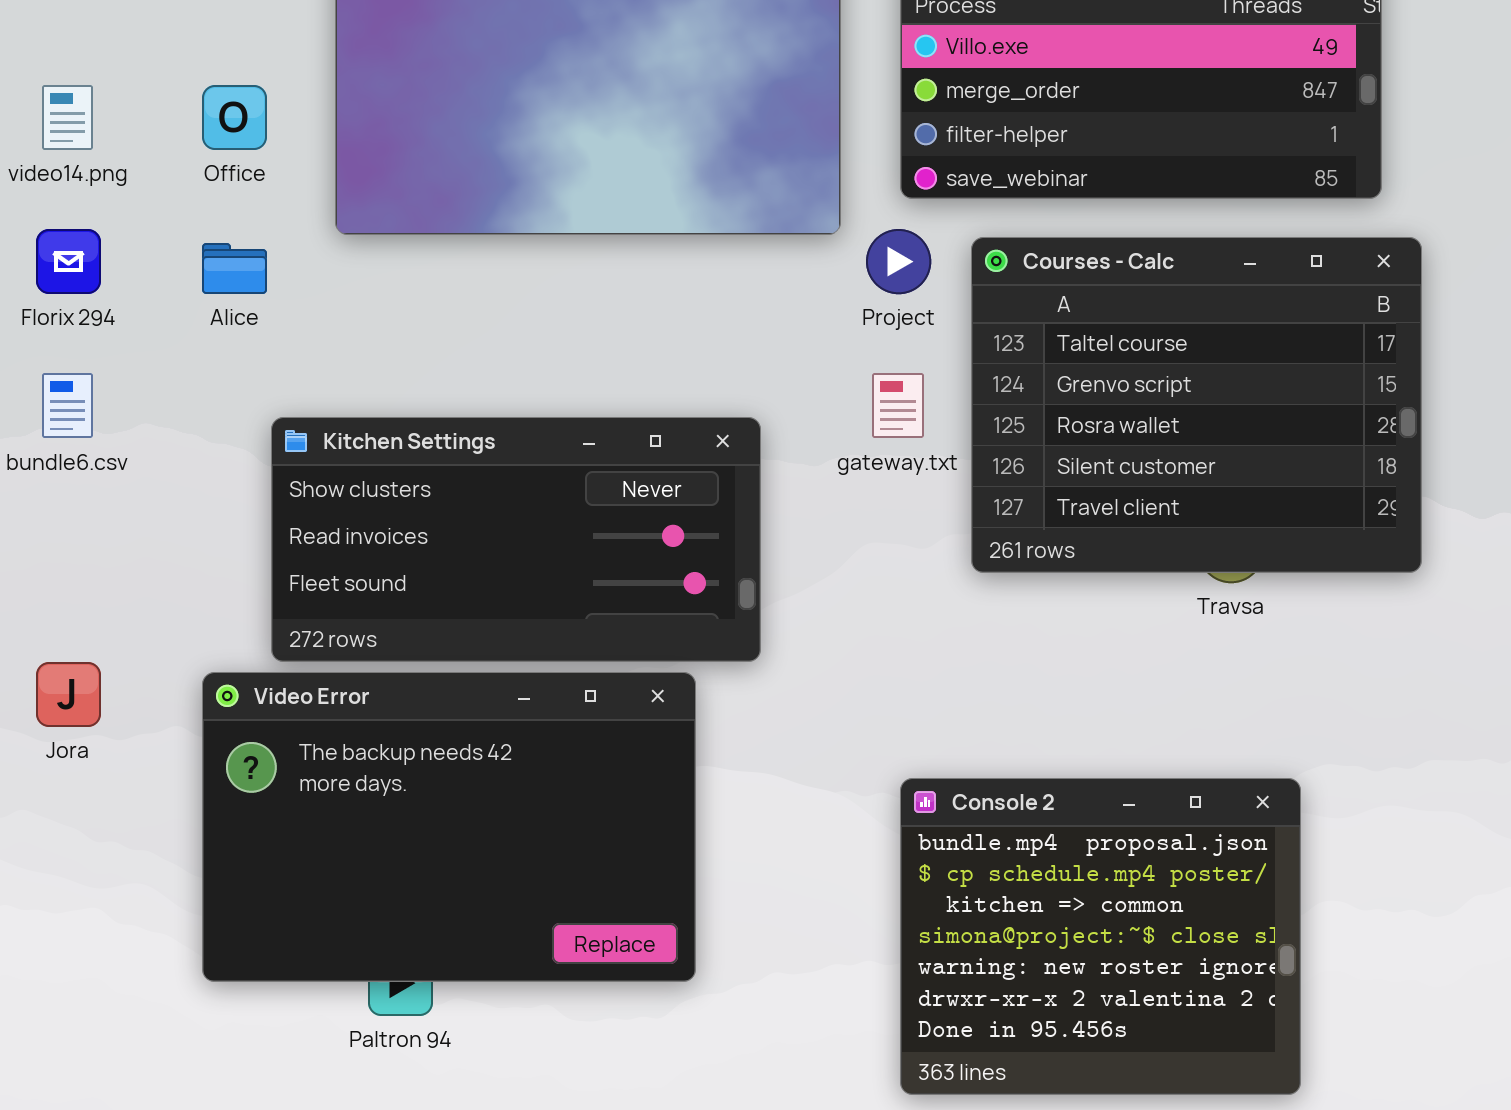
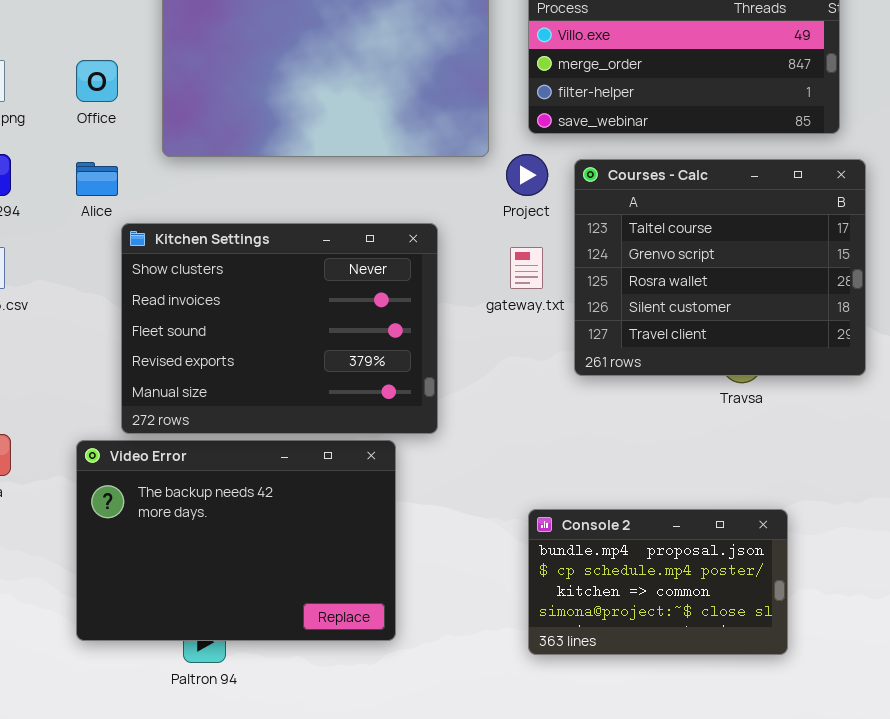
Kitchen Settings: [271,417,761,662] -> [121,223,438,434], resized
Console 2: [900,778,1301,1095] -> [528,509,788,655], resized

